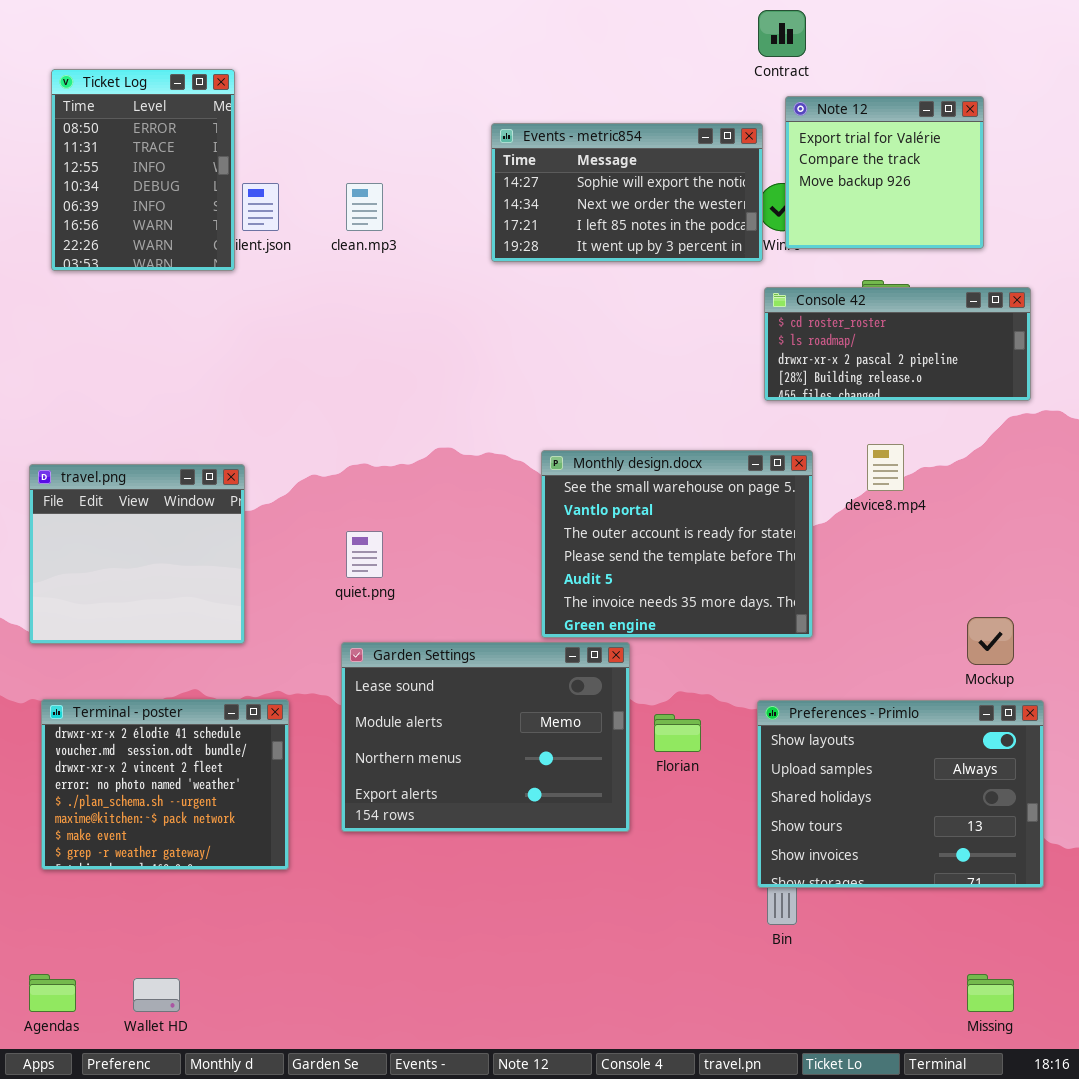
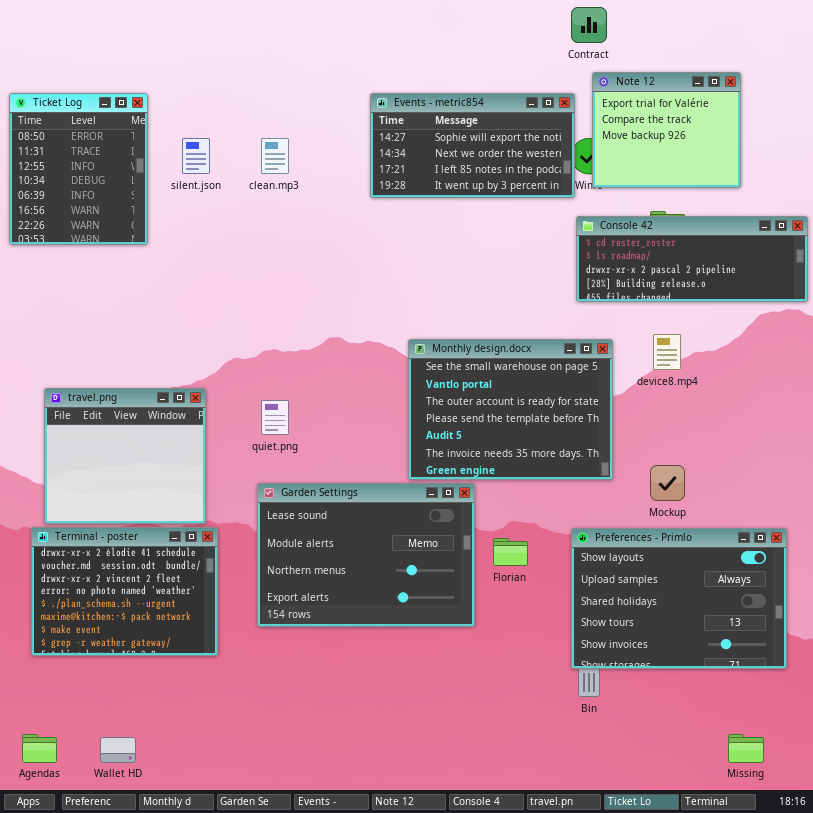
Ticket Log: [51,69,235,271] -> [9,93,148,245], moved
Console 42: [764,287,1031,401] -> [576,216,808,302], resized
travel.png: [29,464,245,644] -> [44,388,206,524], moved
Mockup: [967,617,1014,665] -> [650,465,685,501], moved

